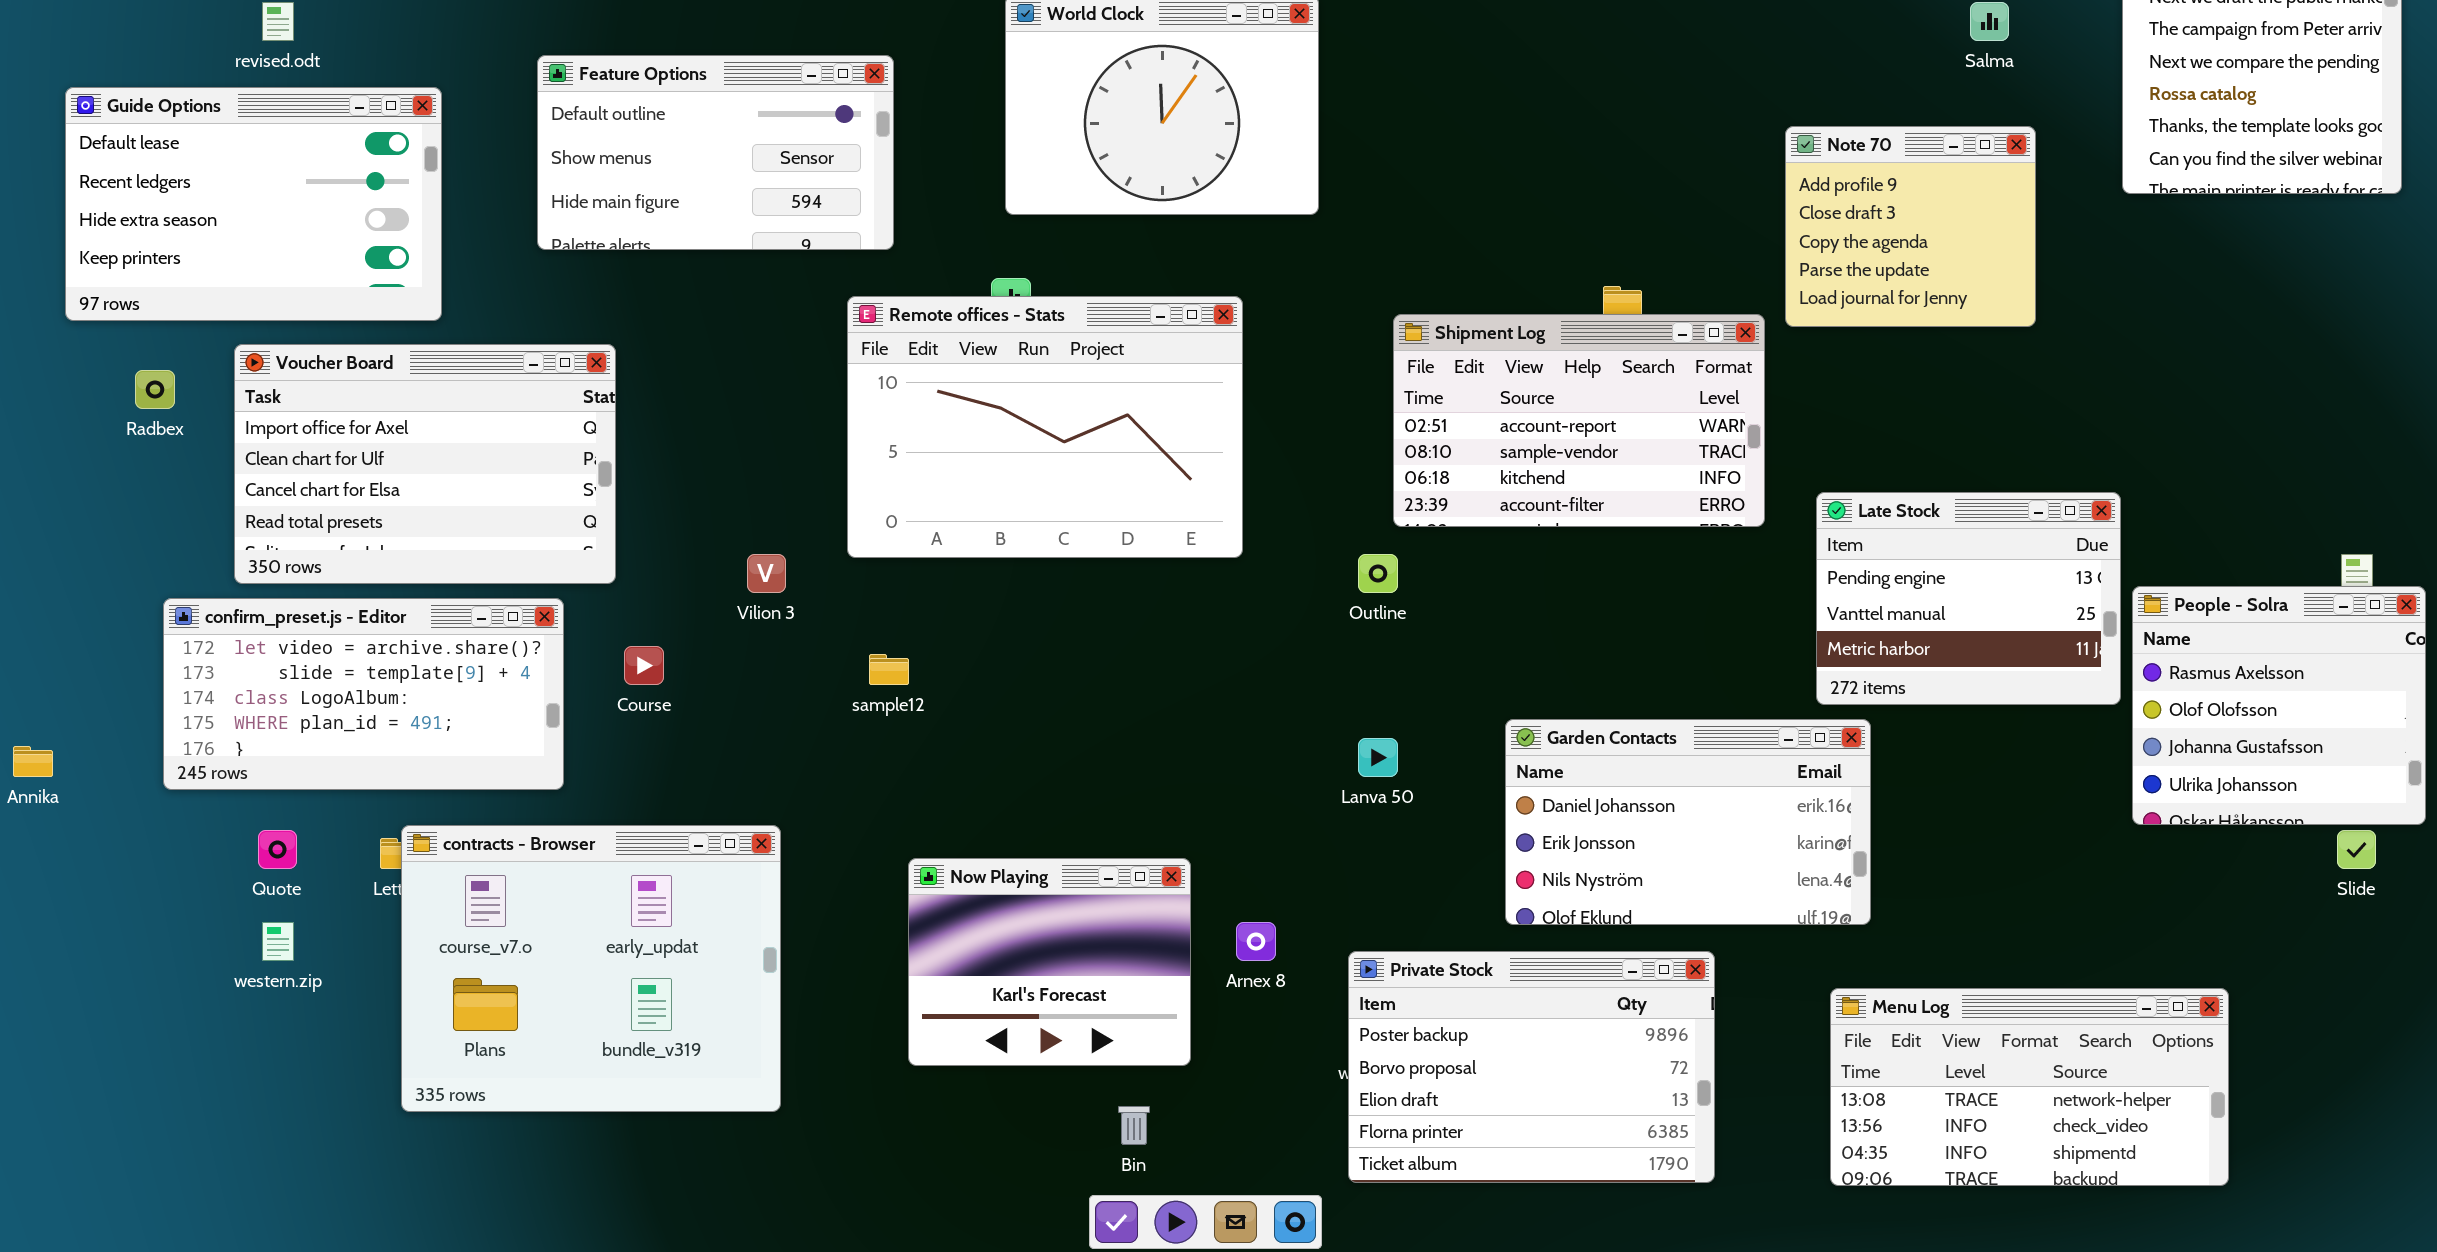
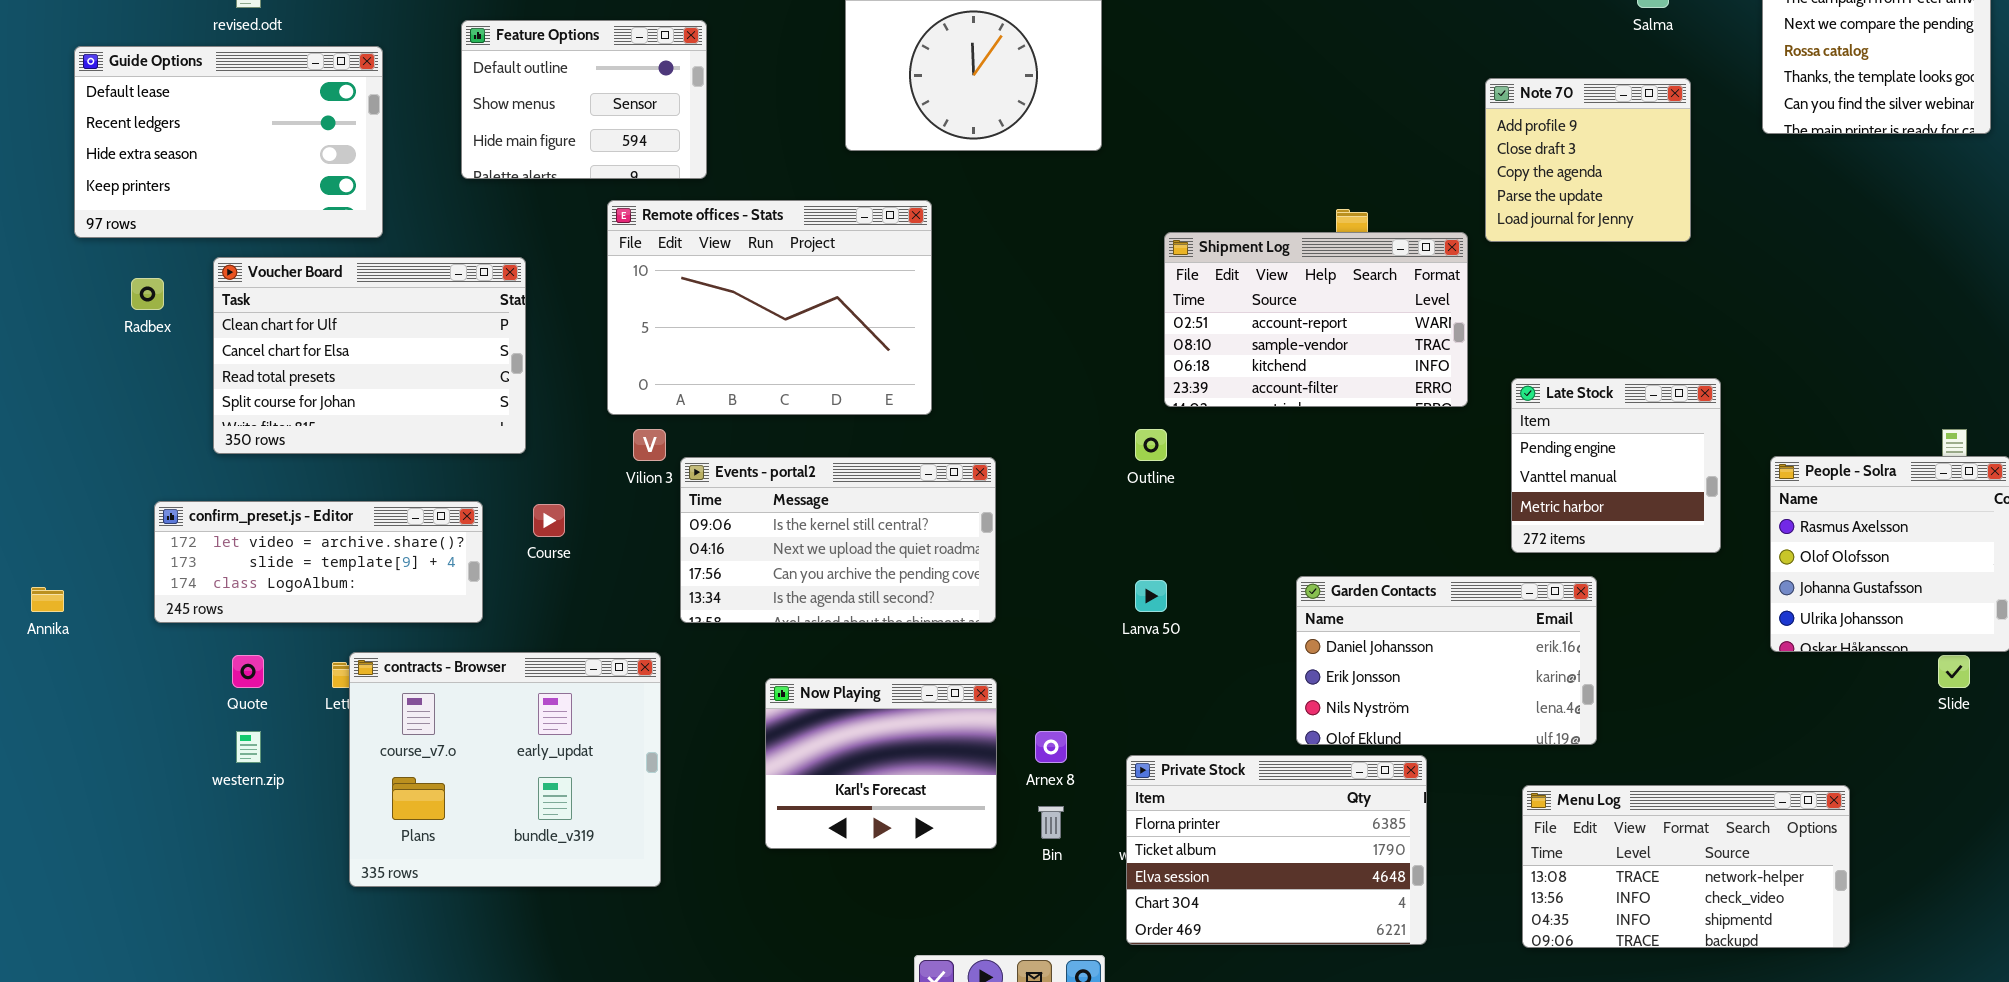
Feature Options: [537,55,894,250] -> [461,20,707,179], resized
Remote offices - Stats: [847,296,1243,558] -> [607,200,932,415], moved
Voucher Board: [234,344,616,584] -> [213,257,526,454], scrolled down 1 row
Late Stock: [1816,492,2121,705] -> [1511,378,1721,553], resized
Events - portal2: none -> [680,457,996,623], opened
confirm_preset.js - Editor: [163,598,564,790] -> [154,501,483,623], resized
Garden Contacts: [1505,719,1871,925] -> [1296,576,1597,745], moved
Private Stock: [1348,951,1715,1183] -> [1126,755,1427,945], scrolled down 3 rows
Bin: [1118,1106,1150,1145] -> [1038,806,1064,839], moved

